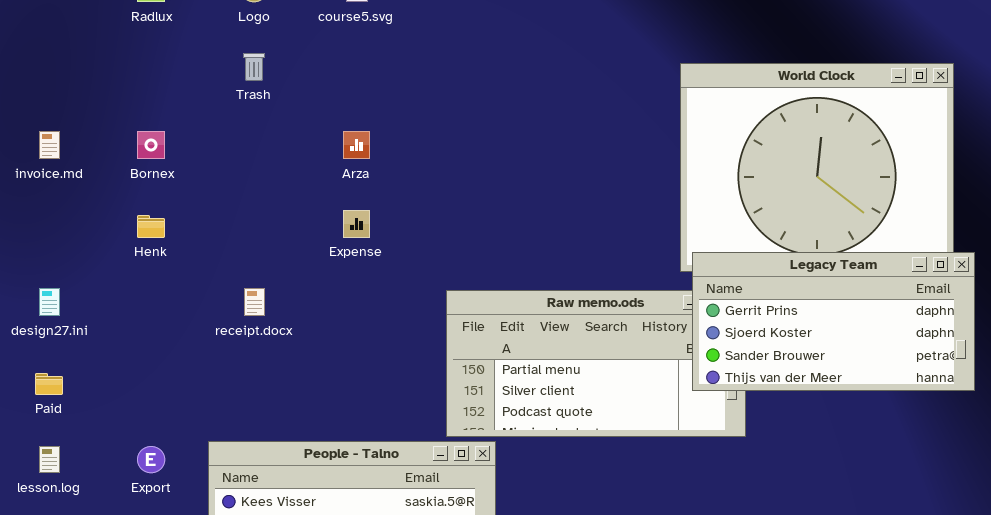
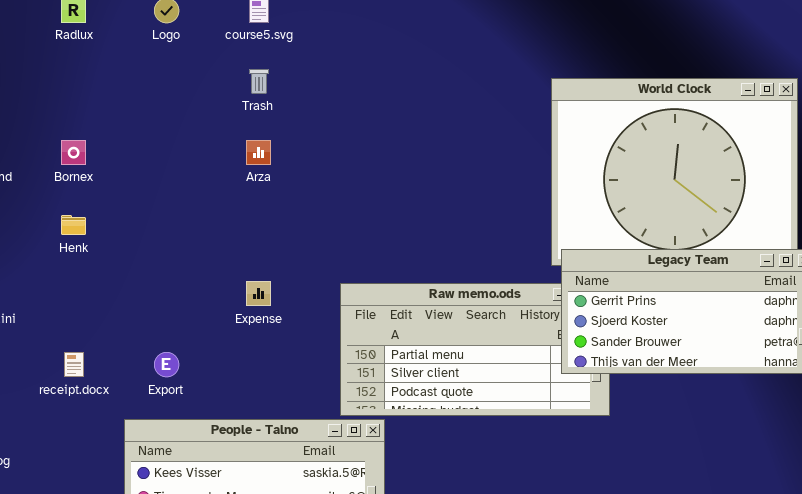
Trash: [243,53,265,81] -> [249,69,269,94], moved
Expense: [343,210,370,238] -> [246,281,271,306], moved
receipt.docx: [244,288,265,316] -> [64,352,84,377], moved
Export: [137,446,165,473] -> [154,352,179,377], moved

